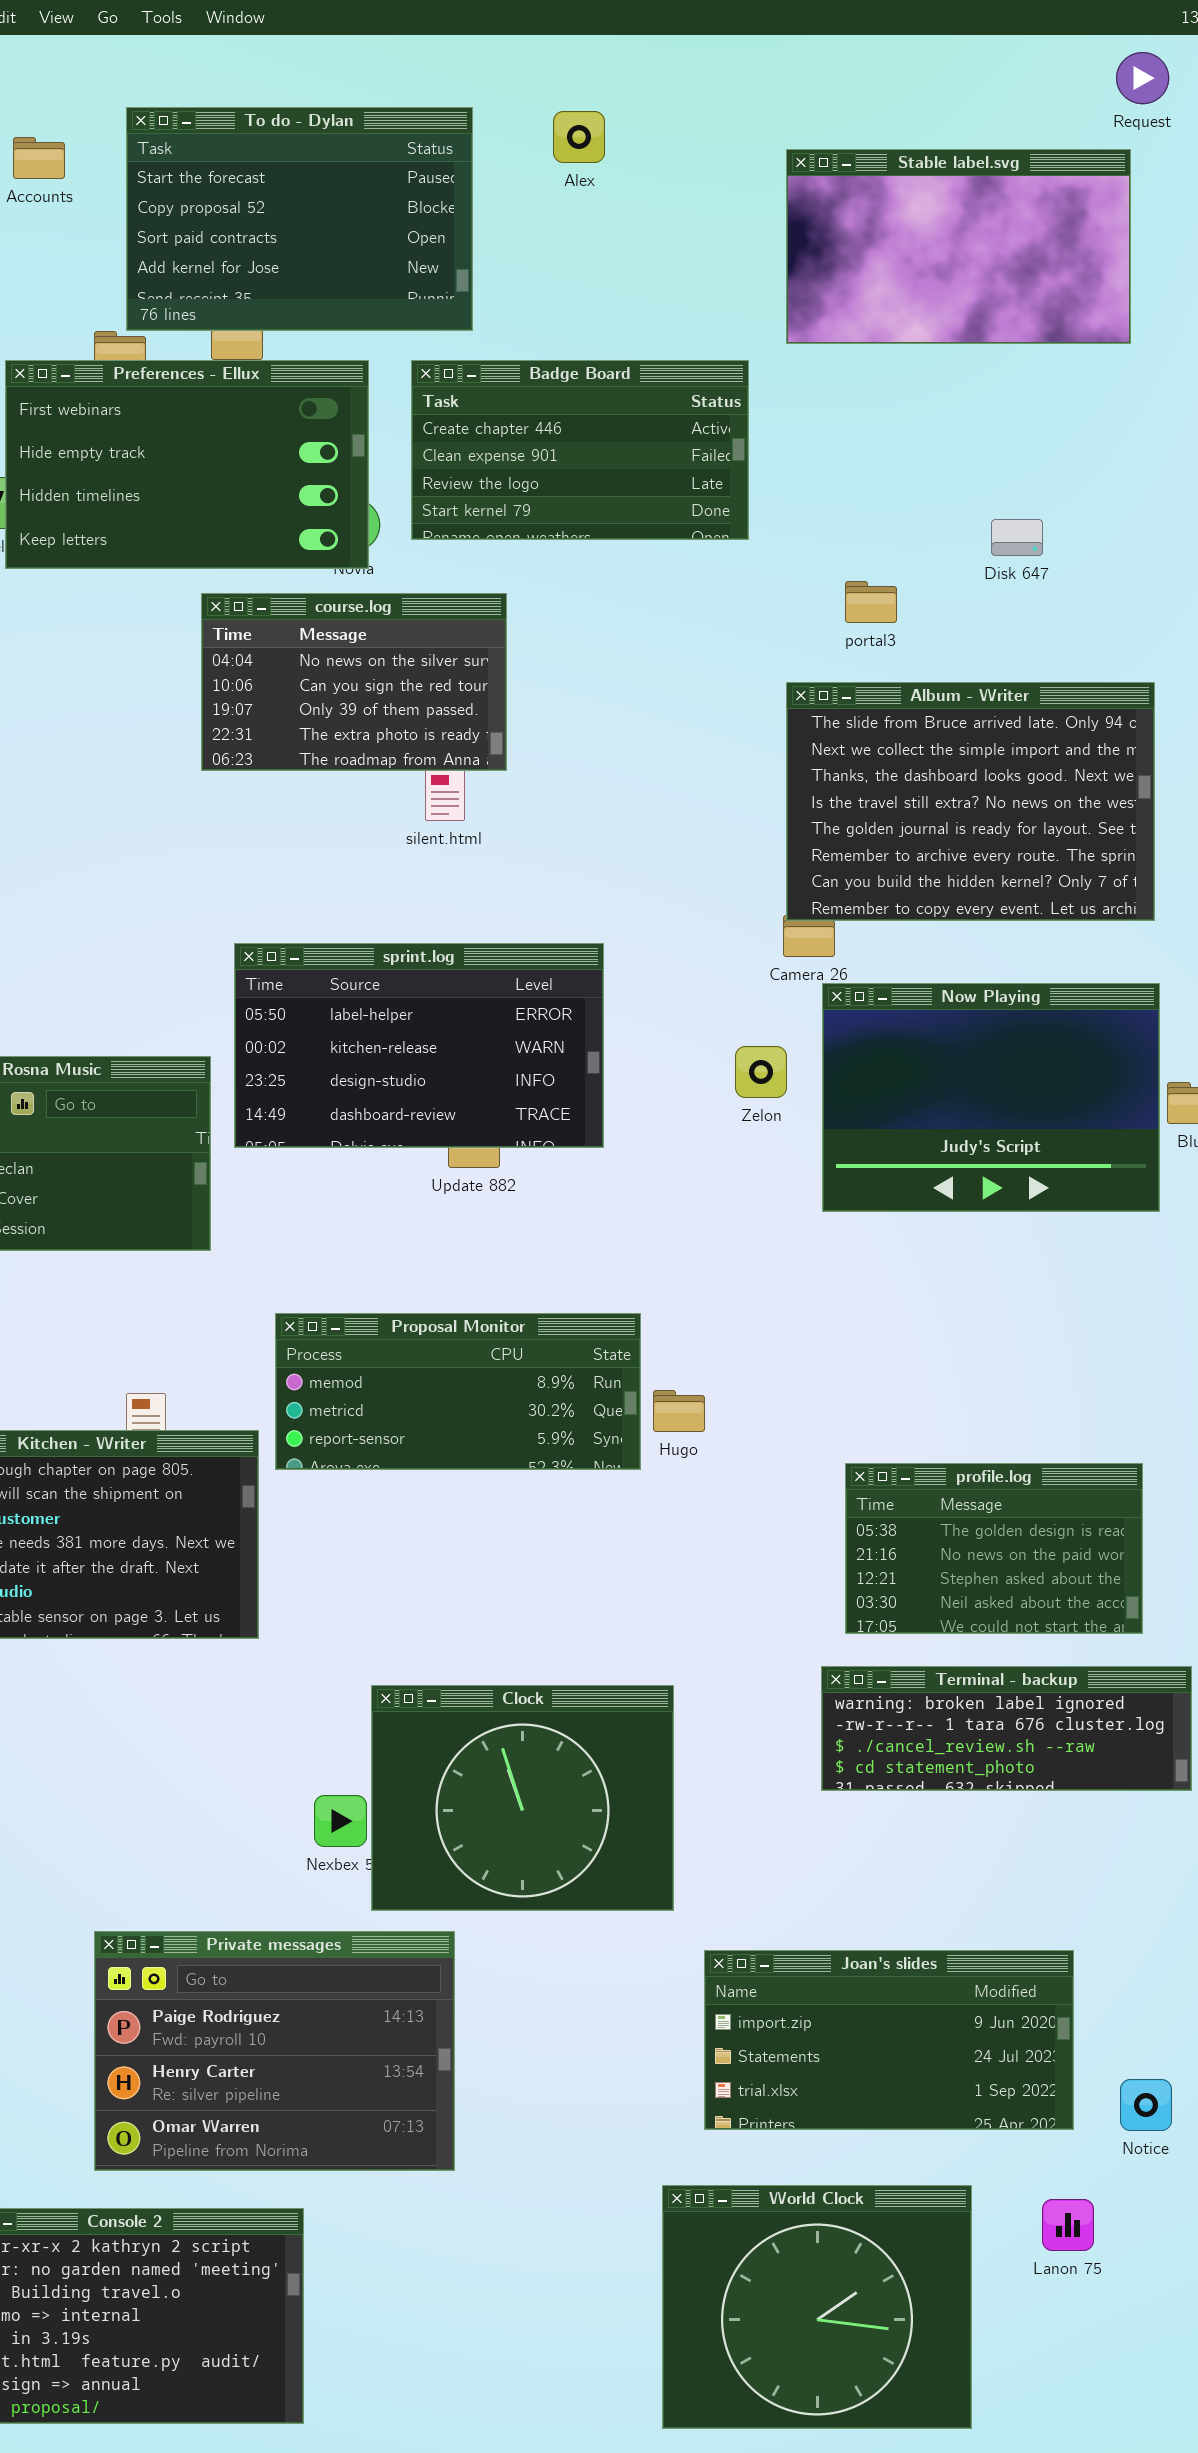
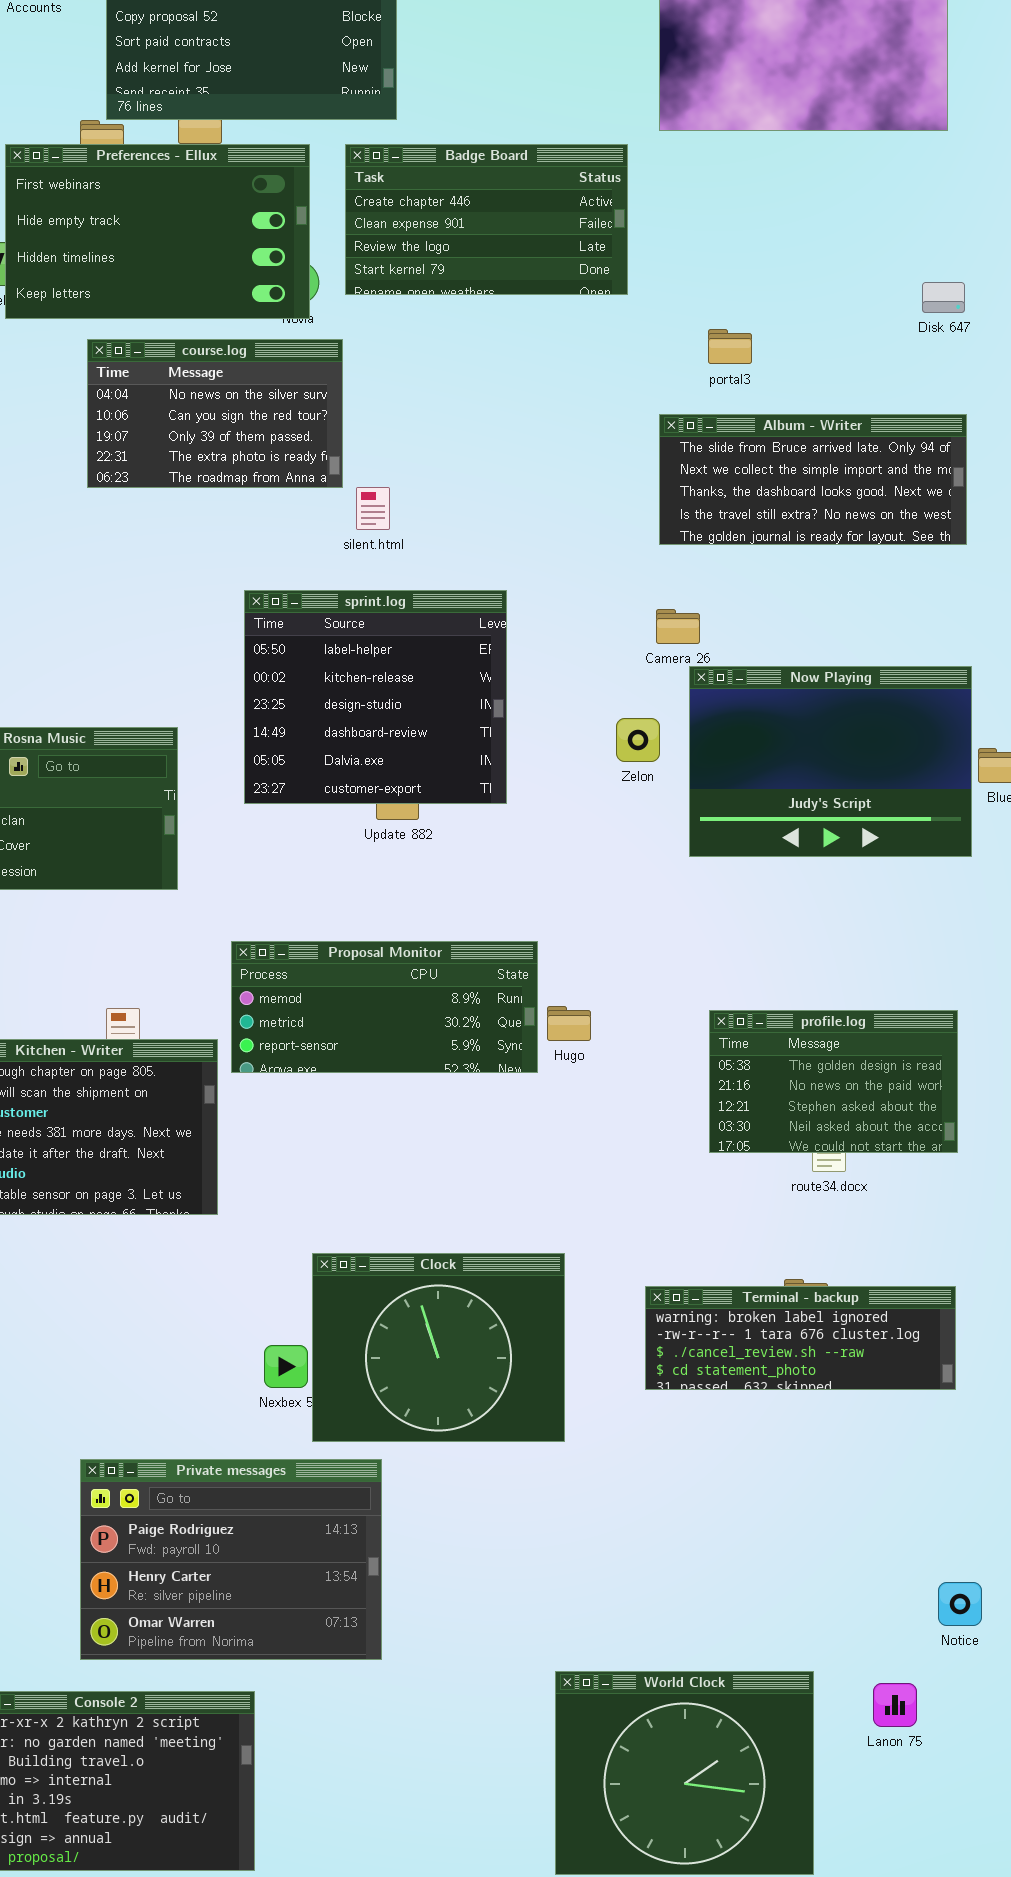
Disk 647: [991,519,1043,556] -> [922,282,965,313], moved
course.log: [201,593,507,771] -> [87,339,343,488], moved
Album - Writer: [786,682,1155,921] -> [659,414,967,545], resized
sprint.log: [234,943,604,1148] -> [244,590,507,804], resized
profile.log: [845,1463,1143,1634] -> [709,1010,958,1153], moved
Terminal - backup: [821,1666,1192,1791] -> [645,1286,956,1390], moved
Joan's slides: [704,1950,1074,2130] -> none, closed

